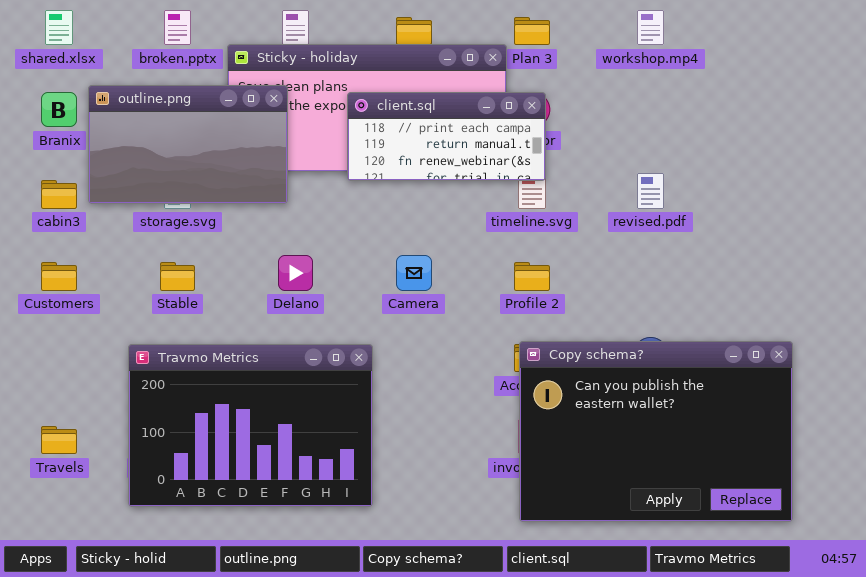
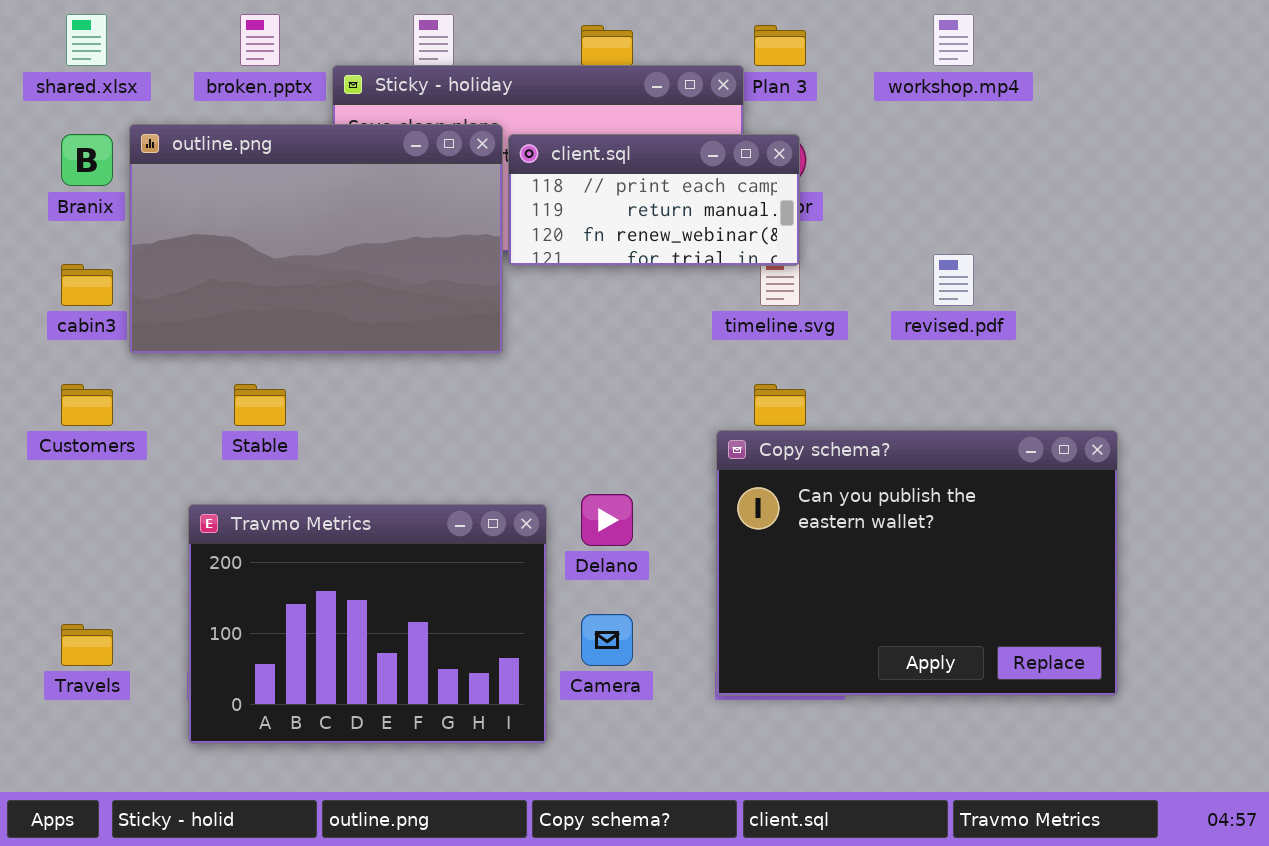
outline.png: [88,85,288,204] -> [129,124,503,354], resized
Delano: [278,255,313,291] -> [581,494,633,546], moved
Camera: [396,255,432,291] -> [581,614,633,666], moved
Copy schema?: [519,341,793,522] -> [716,430,1118,696], moved

